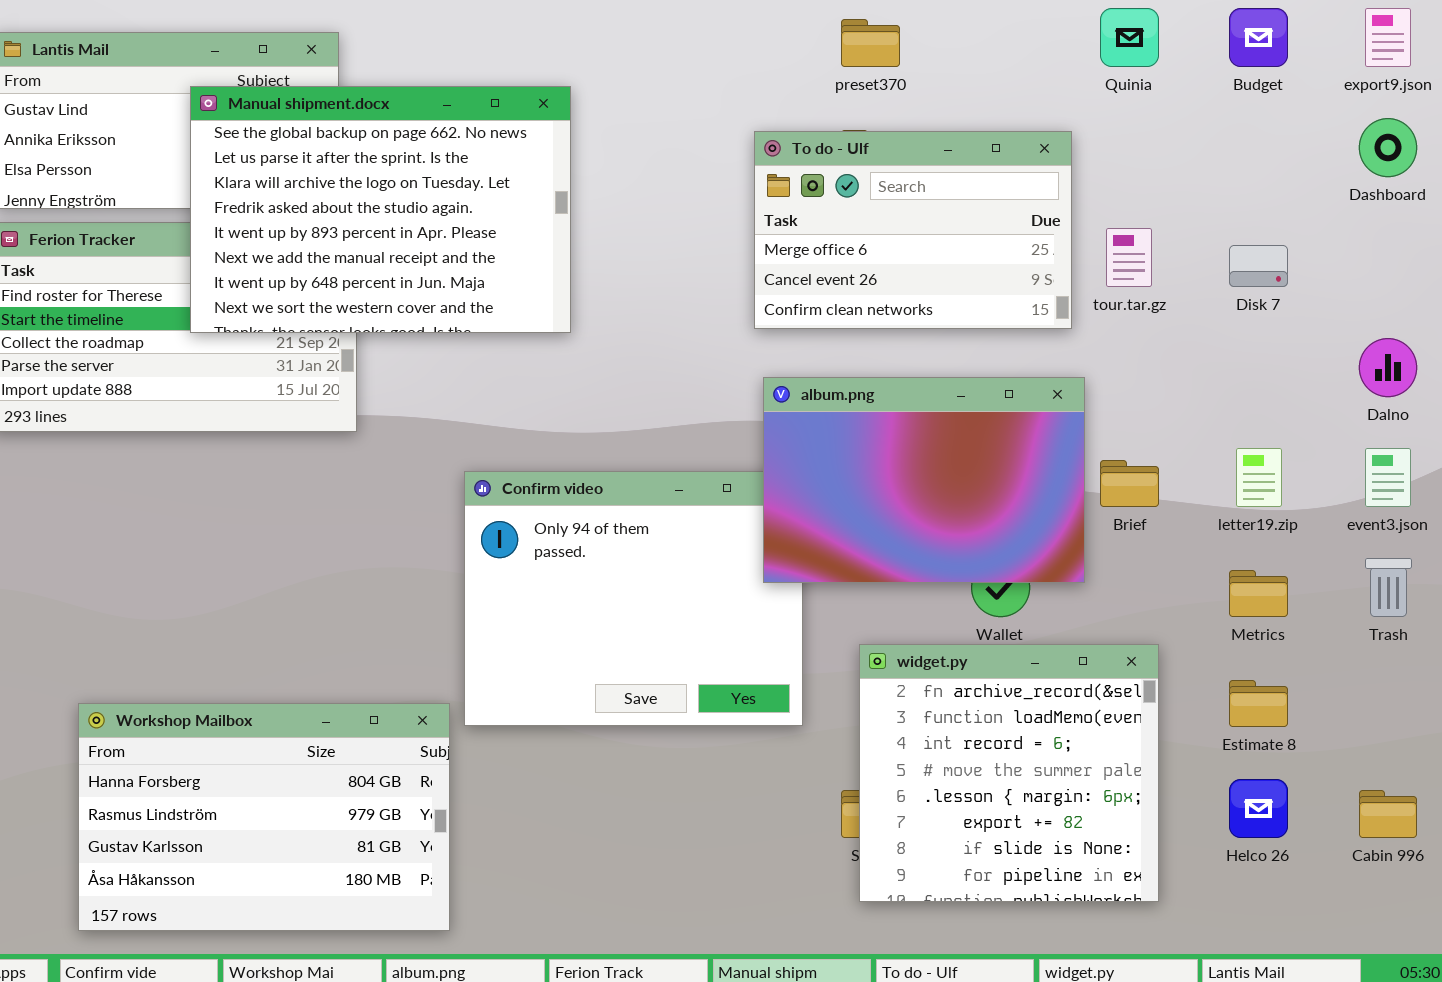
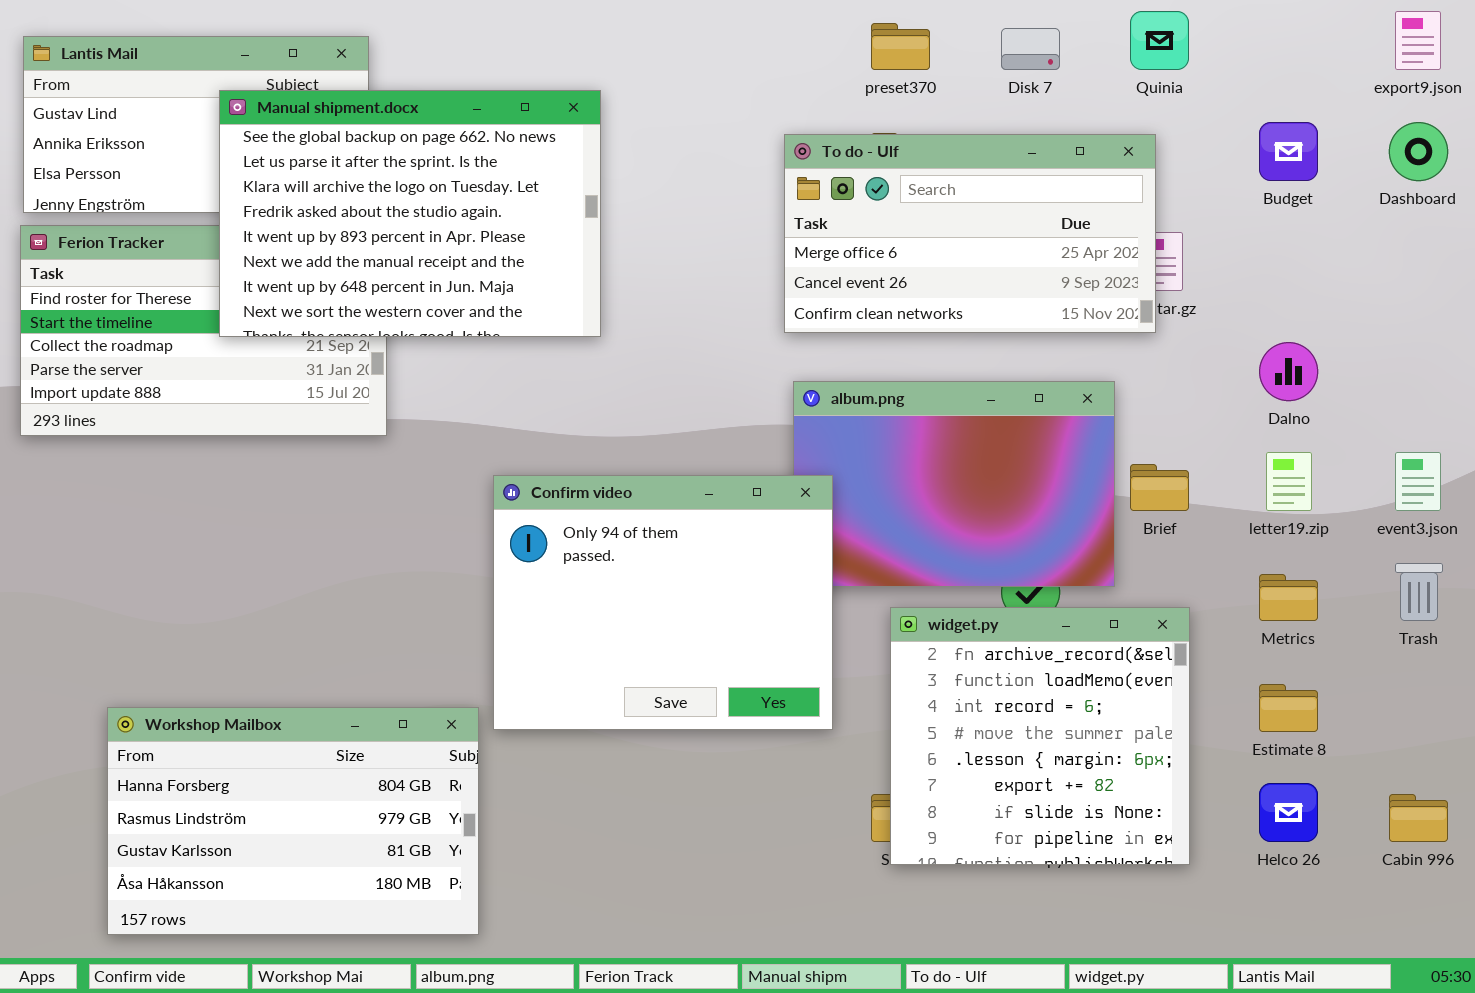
Budget: [1229,8,1288,67] -> [1259,122,1318,181], moved
To do - Ulf: [754,131,1072,329] -> [784,134,1156,333], resized
Disk 7: [1229,245,1288,287] -> [1001,28,1060,70], moved
Dalno: [1359,338,1417,397] -> [1259,342,1318,401], moved
Confirm video: [464,471,803,726] -> [493,475,833,730], raised
widget.py: [859,644,1159,902] -> [890,607,1190,865], moved

